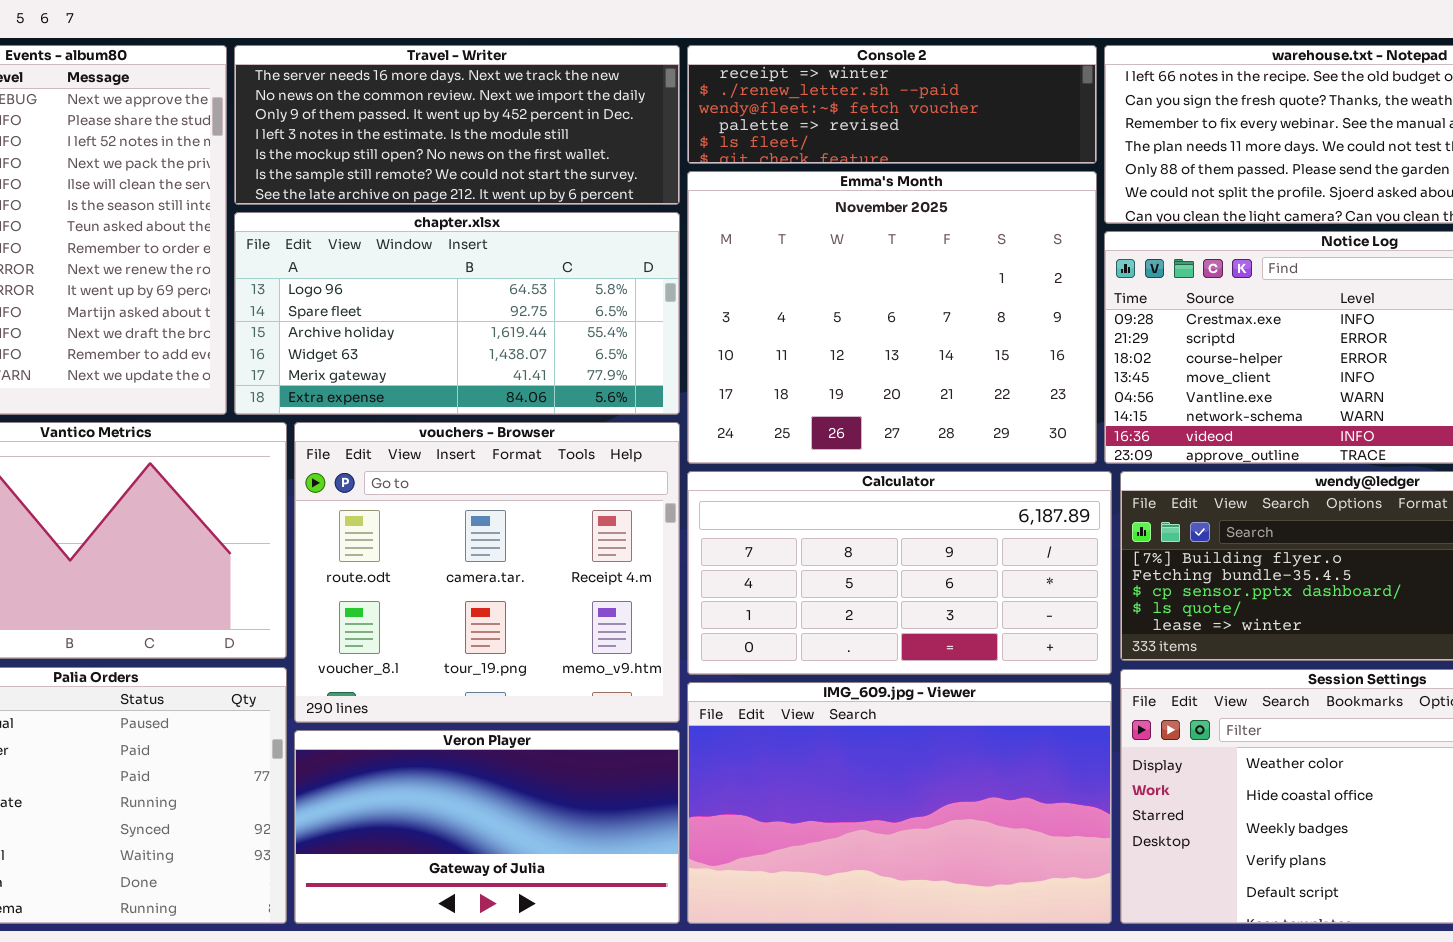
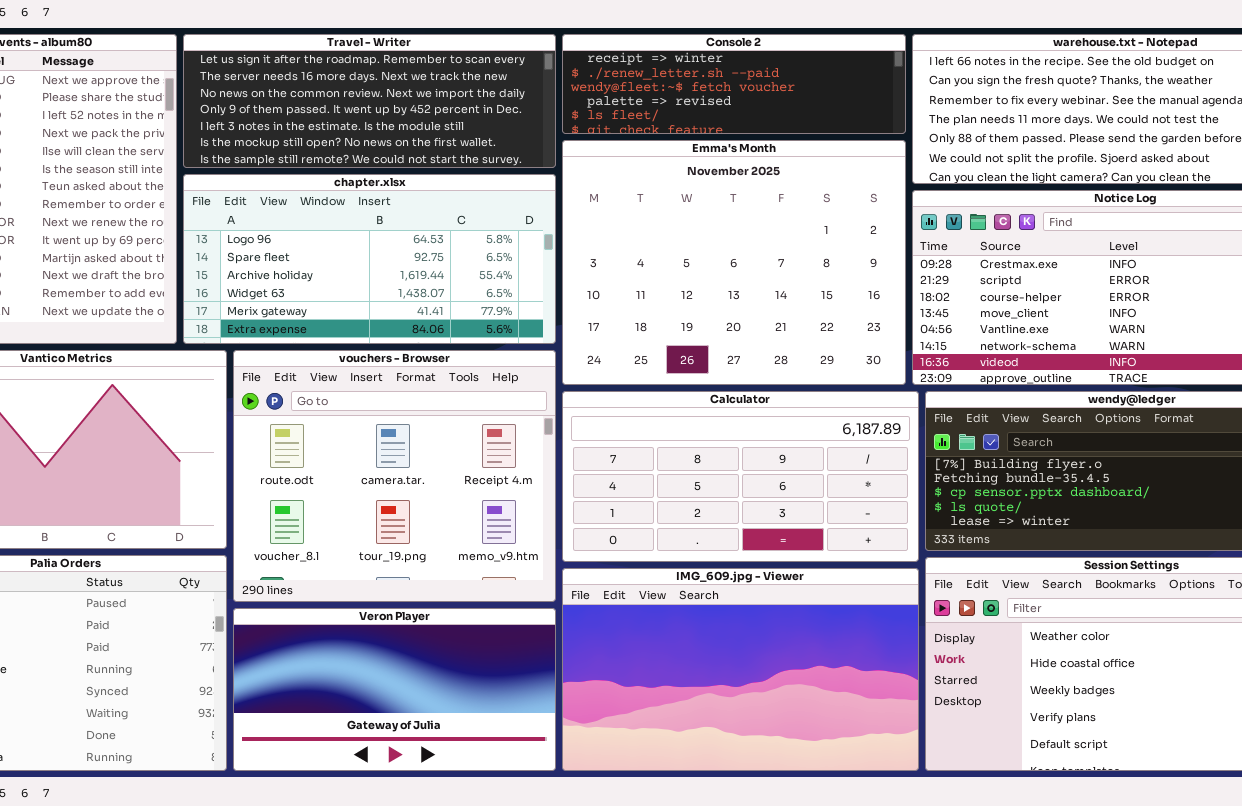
Travel - Writer: [234,45,680,205] -> [183,34,556,168], scrolled up 1 row

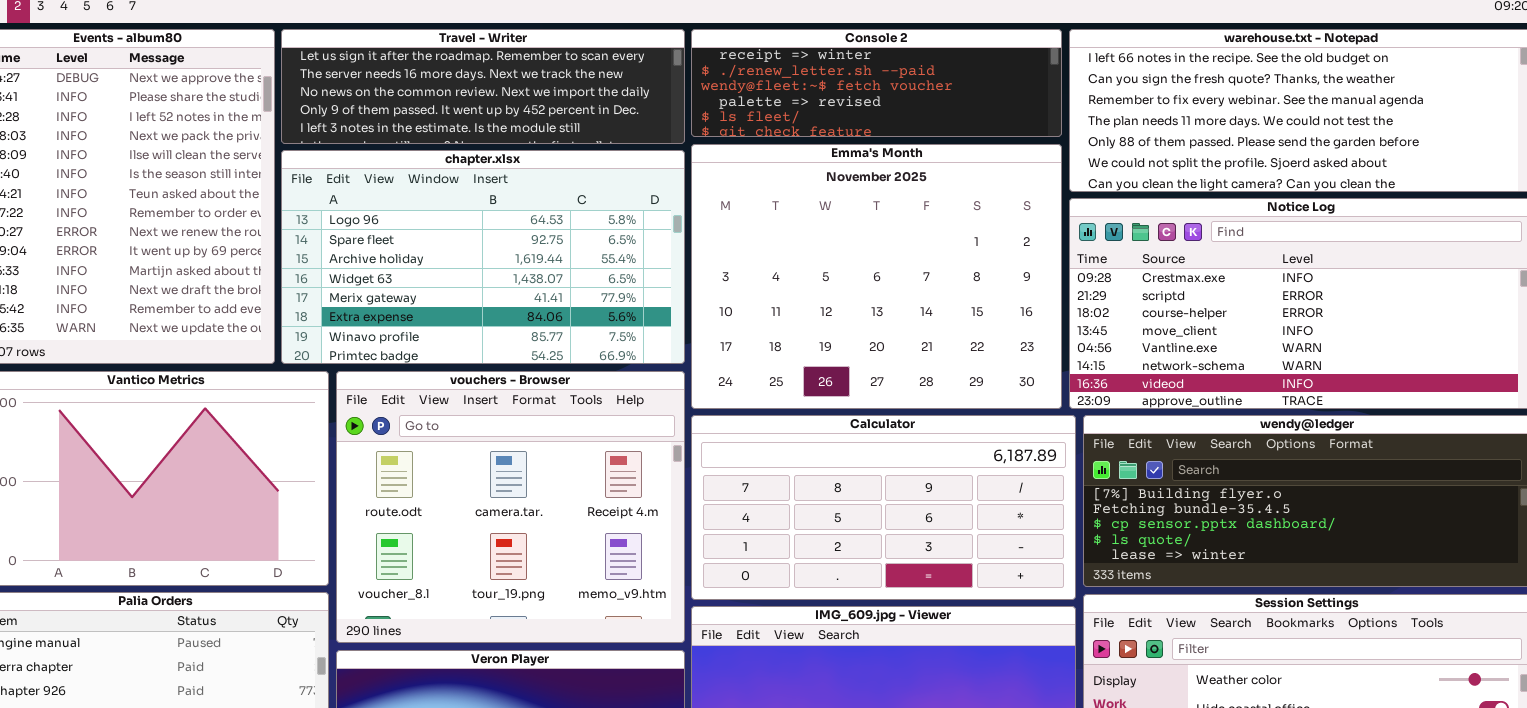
Travel - Writer: [183,34,556,168] -> [281,29,685,144], resized
chapter.xlsx: [183,174,556,344] -> [281,150,685,364], resized

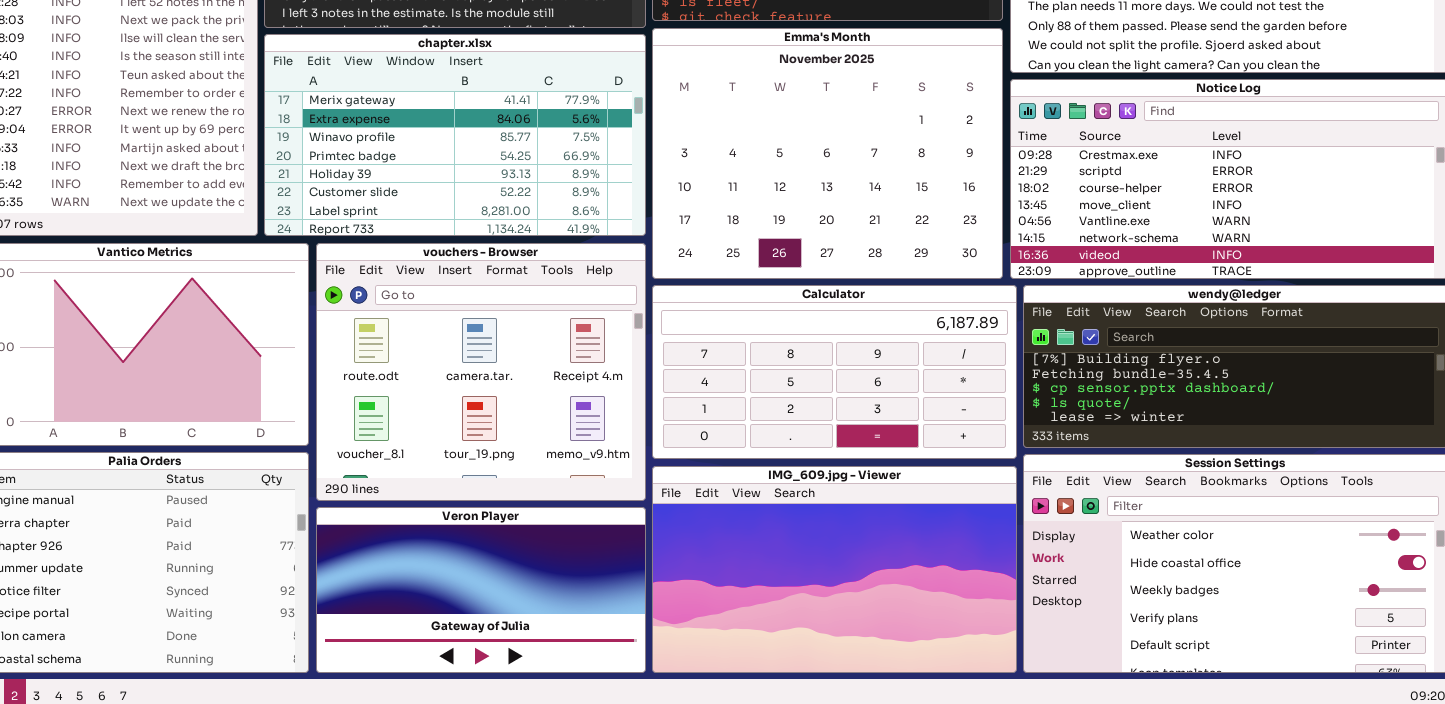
chapter.xlsx: [281,150,685,364] -> [264,34,646,236], scrolled down 4 rows

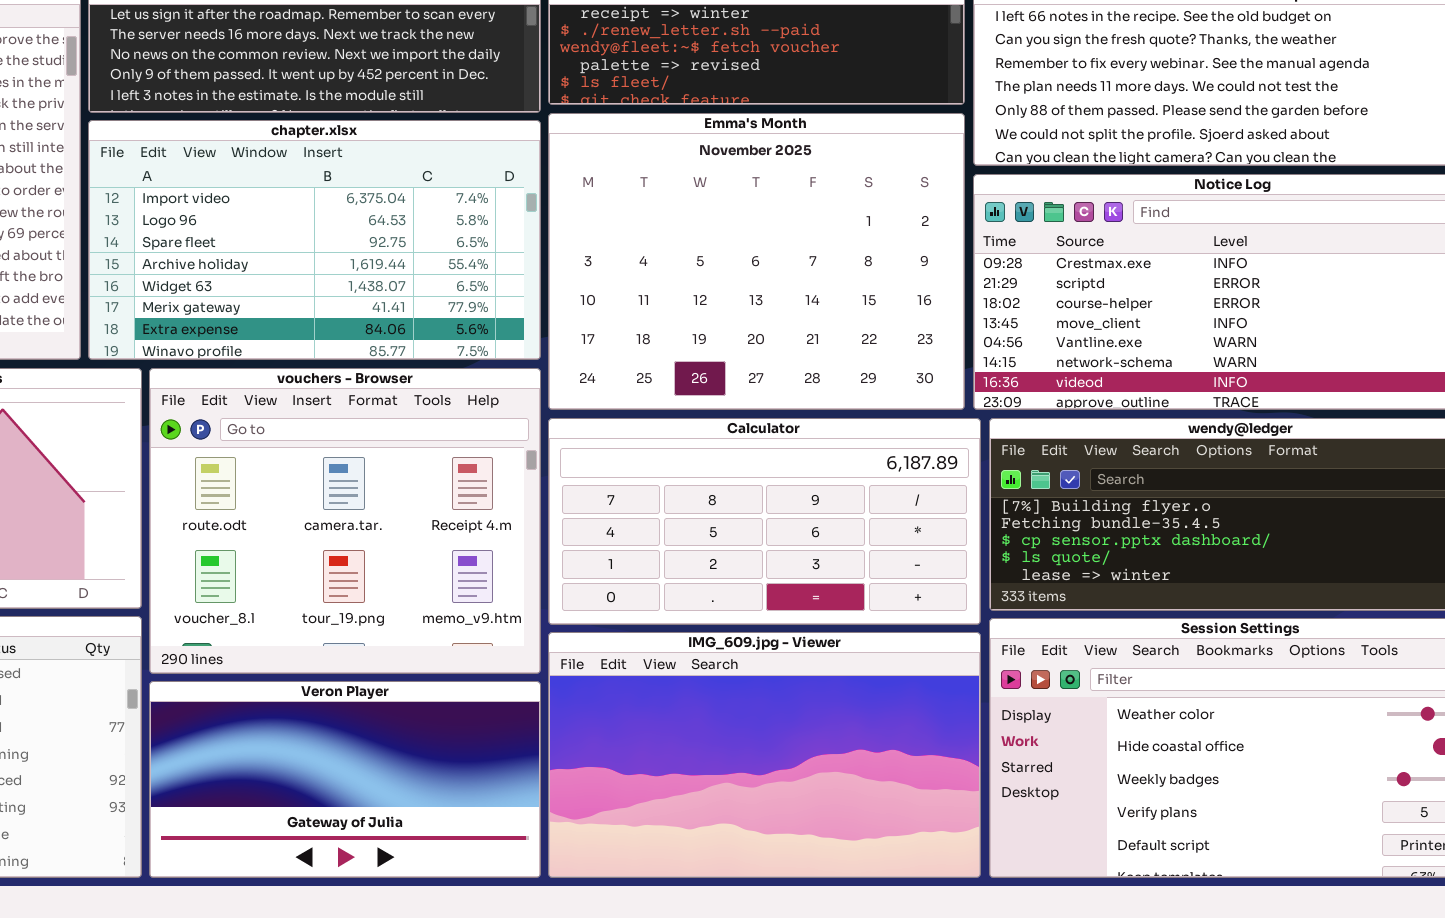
chapter.xlsx: [264,34,646,236] -> [88,120,541,360], scrolled up 5 rows

